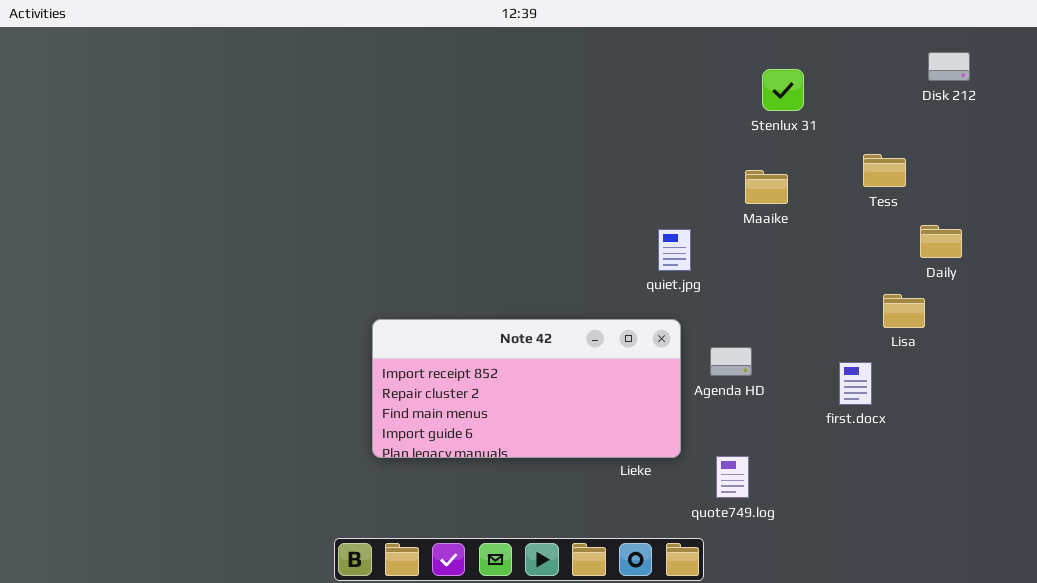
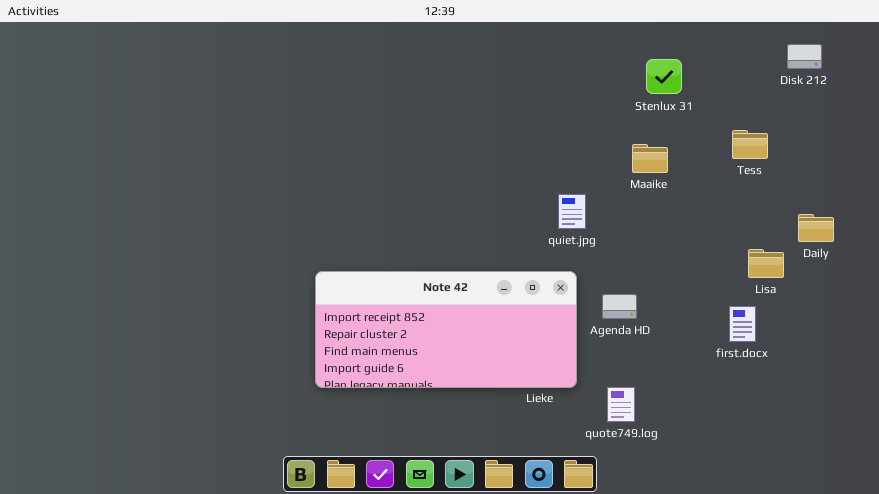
Daily: [920,225,962,258] -> [798,214,834,242], moved
first.docx: [839,362,872,405] -> [729,306,756,342], moved

